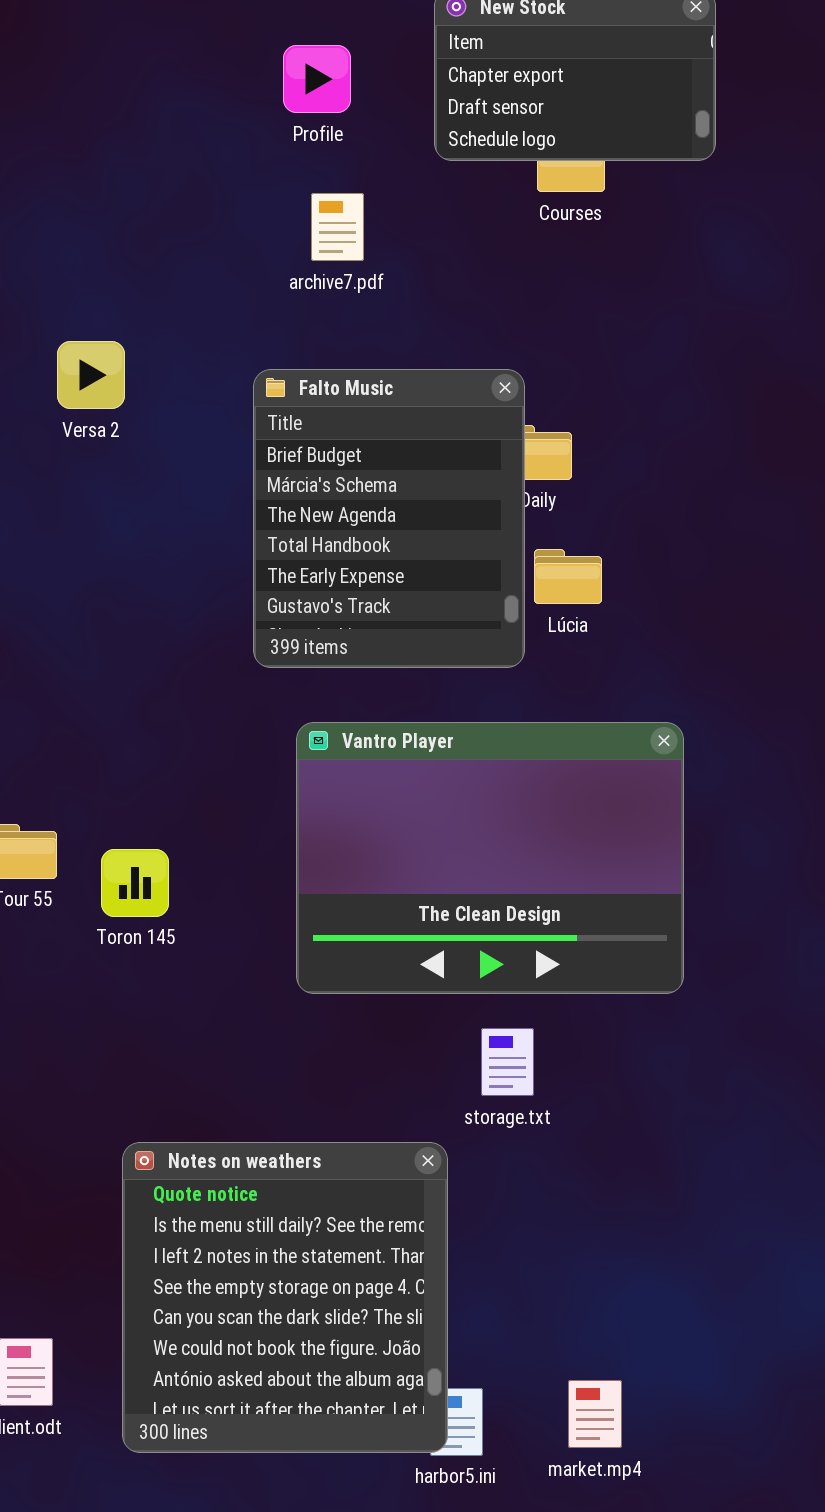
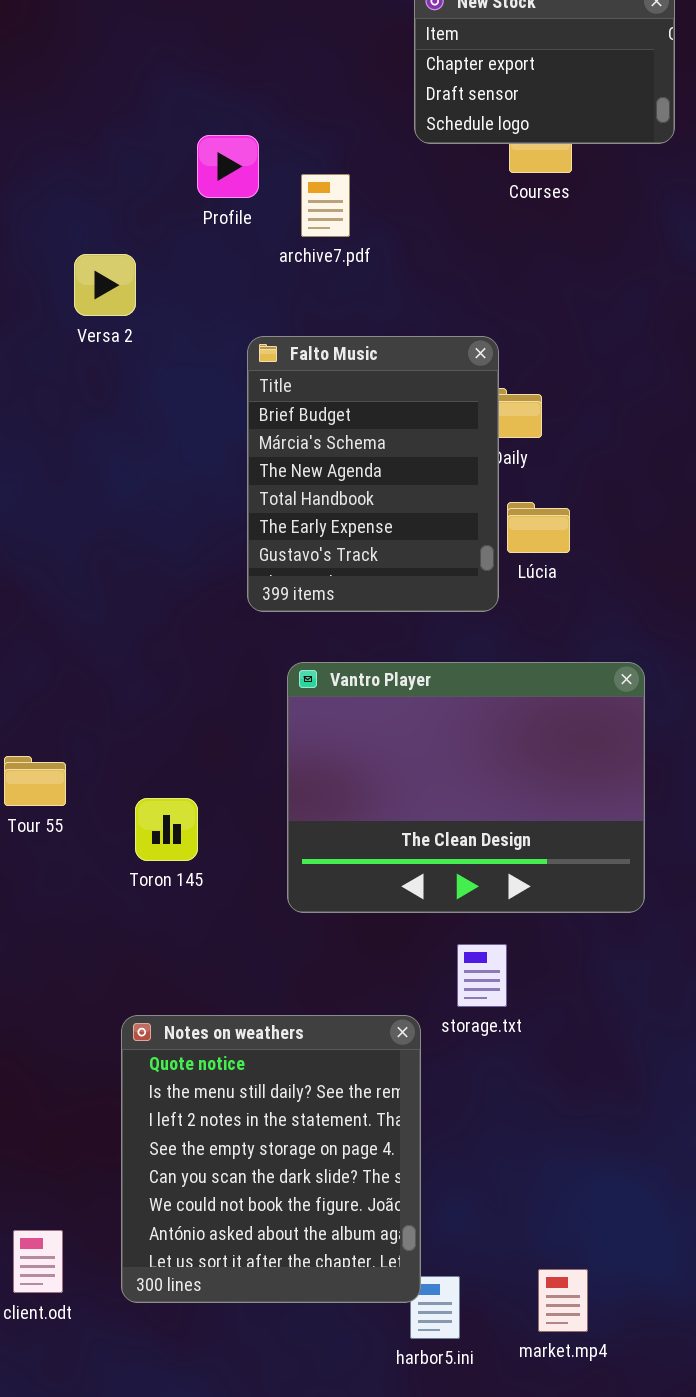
Profile: [283,45,351,113] -> [197,135,259,198], moved
Versa 2: [57,341,125,409] -> [74,254,136,316], moved
Toron 145: [101,849,169,917] -> [135,798,198,861], moved
Notes on weathers: [122,1142,448,1453] -> [121,1015,421,1303], moved

